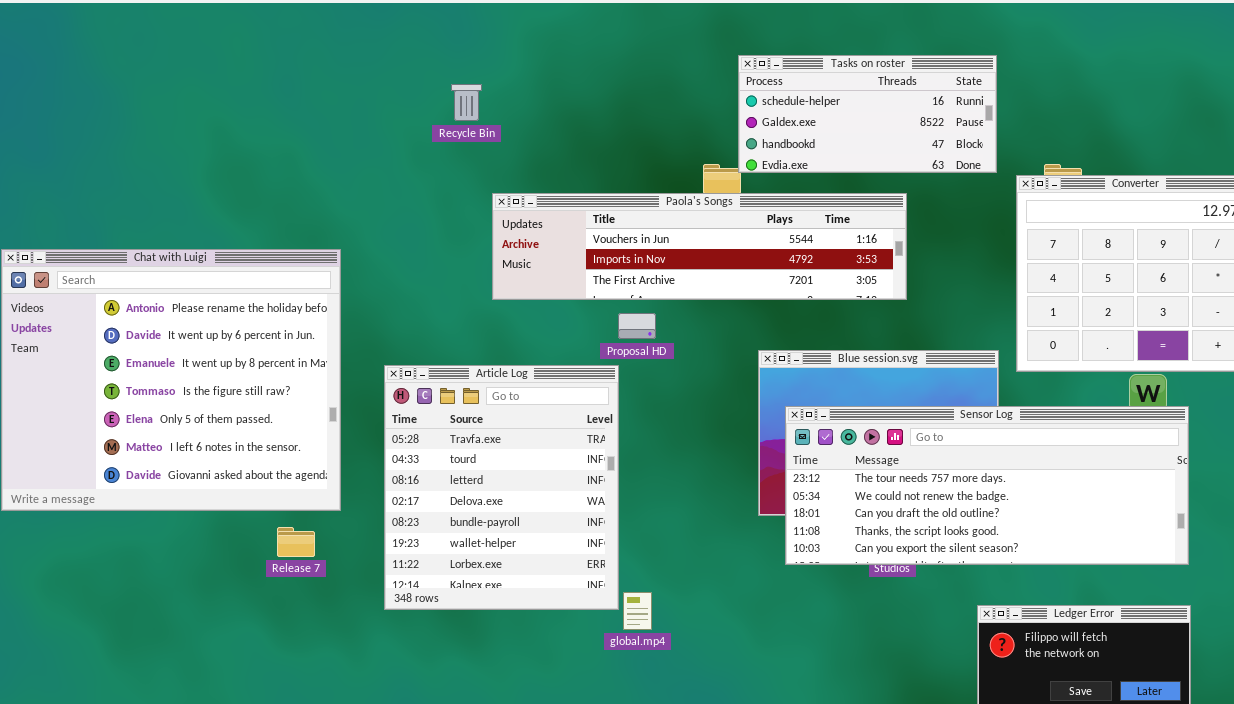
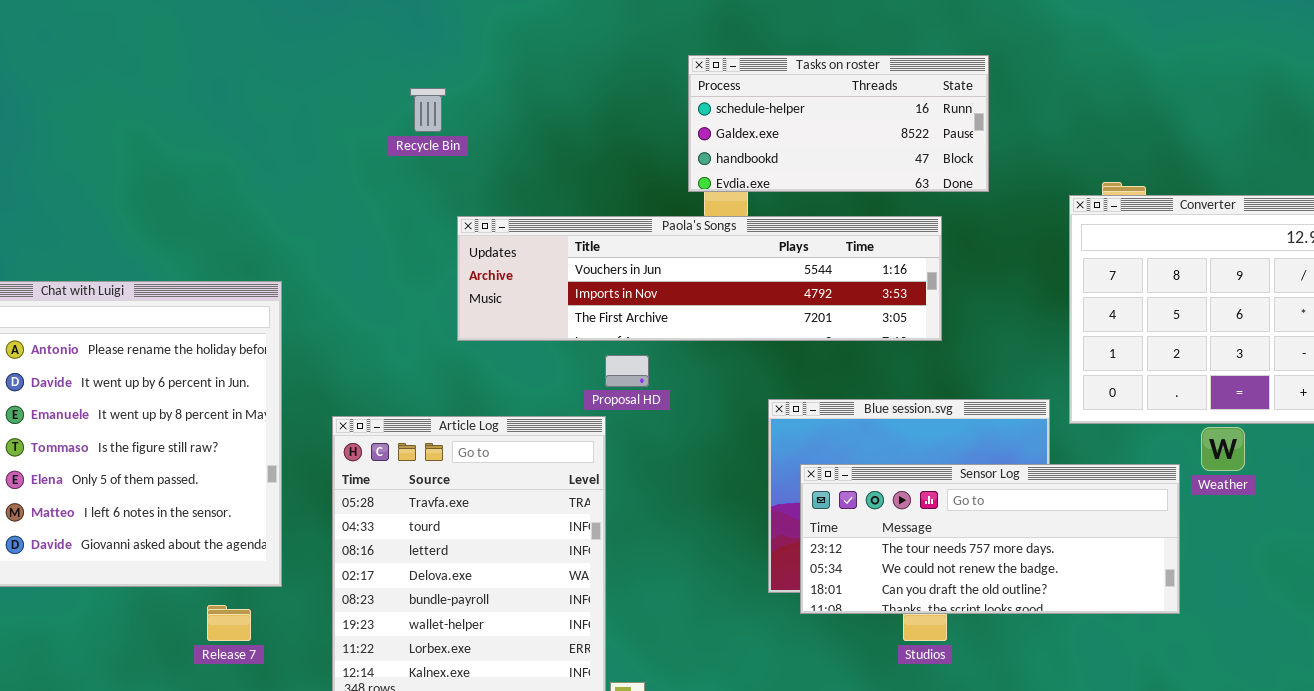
Tasks on roster: [738,55,997,173] -> [688,55,989,192], moved
Sensor Log: [785,406,1189,565] -> [800,464,1180,614], resized

